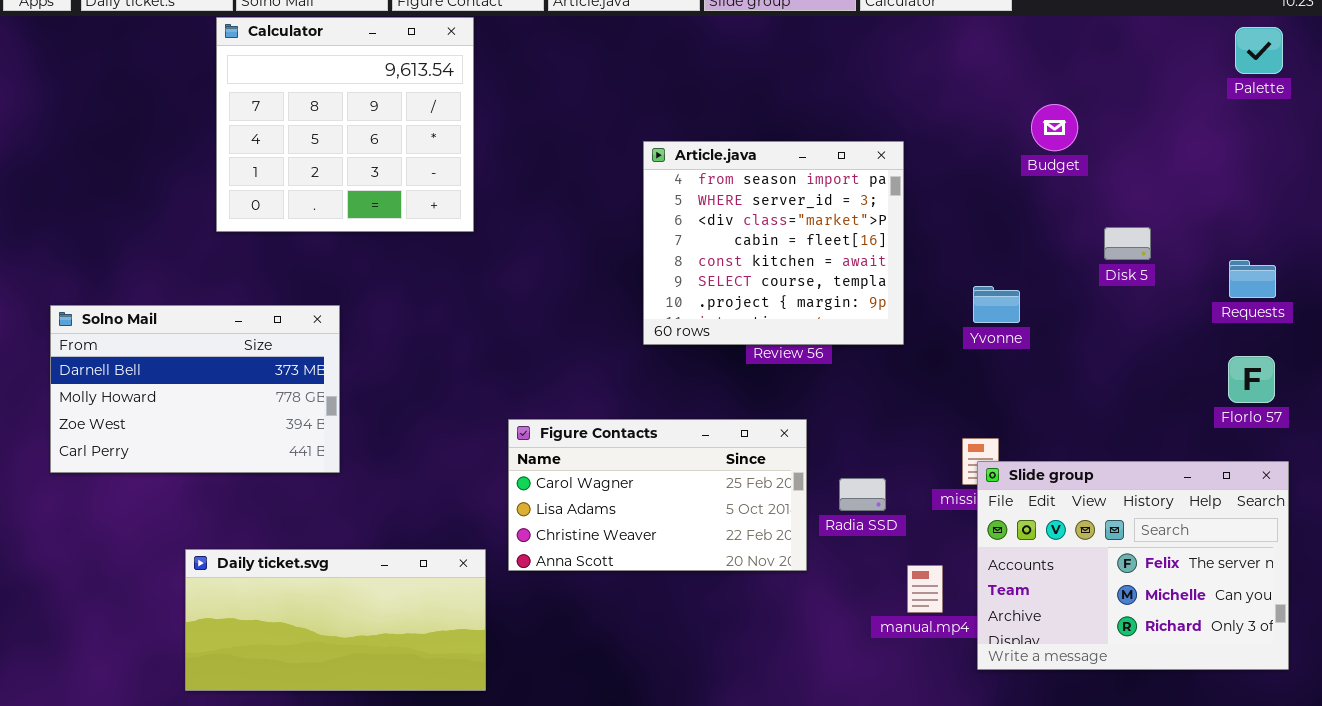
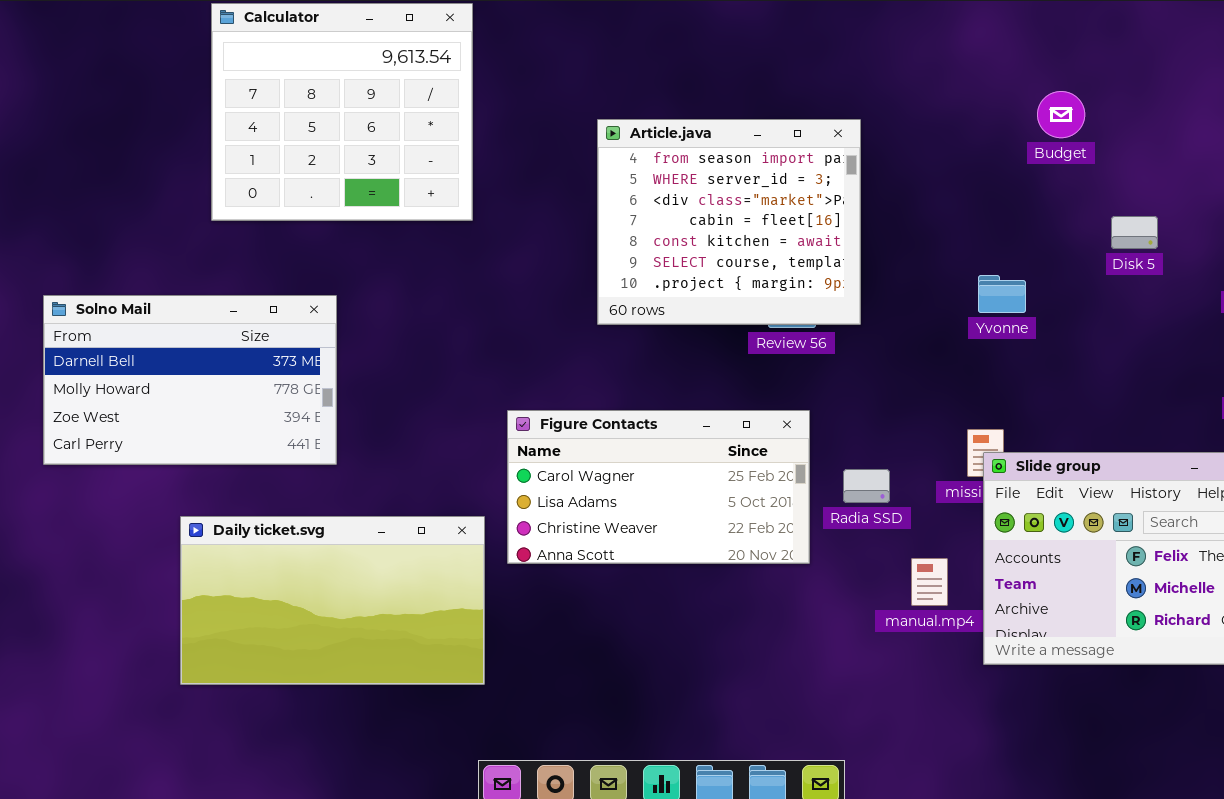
Article.java: [643,141,904,345] -> [597,119,861,325], moved
Daily ticket.svg: [185,549,486,691] -> [180,516,485,685], resized

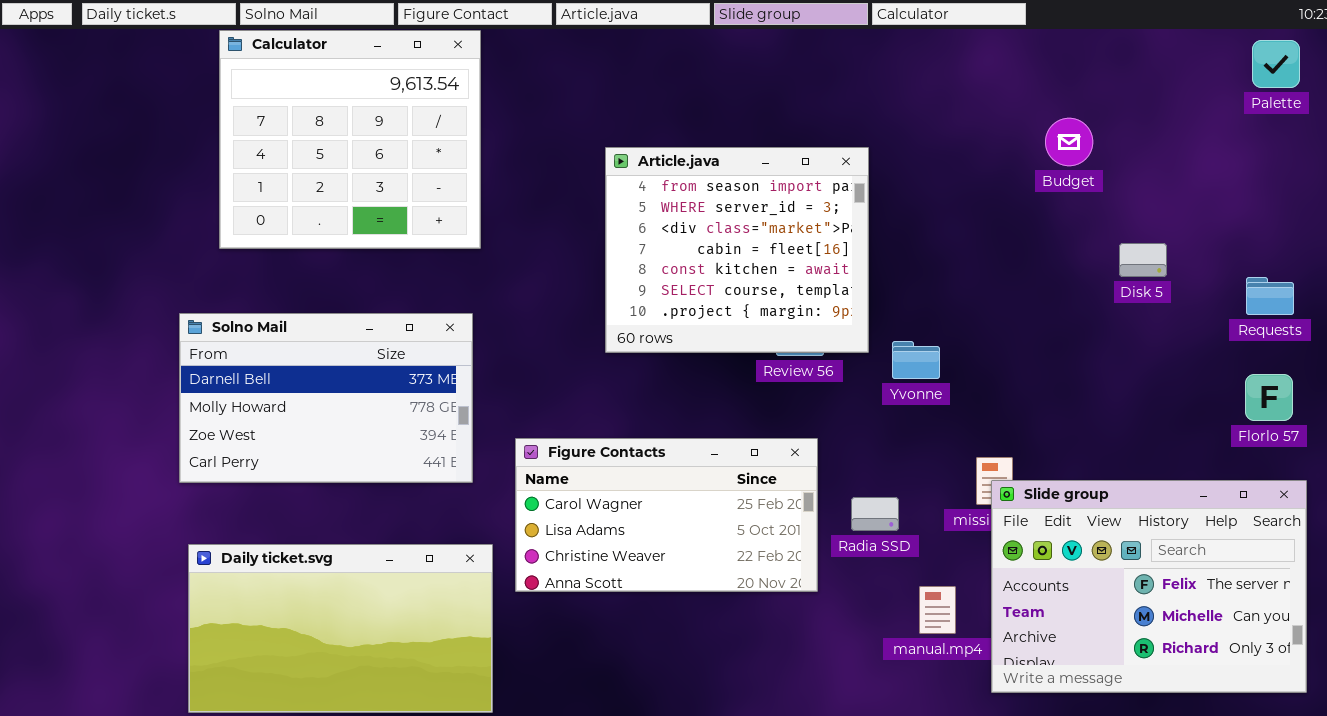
Yvonne: [978,275,1026,313] -> [892,341,940,379], moved
Solno Mail: [43,295,337,465] -> [179,313,473,483], moved

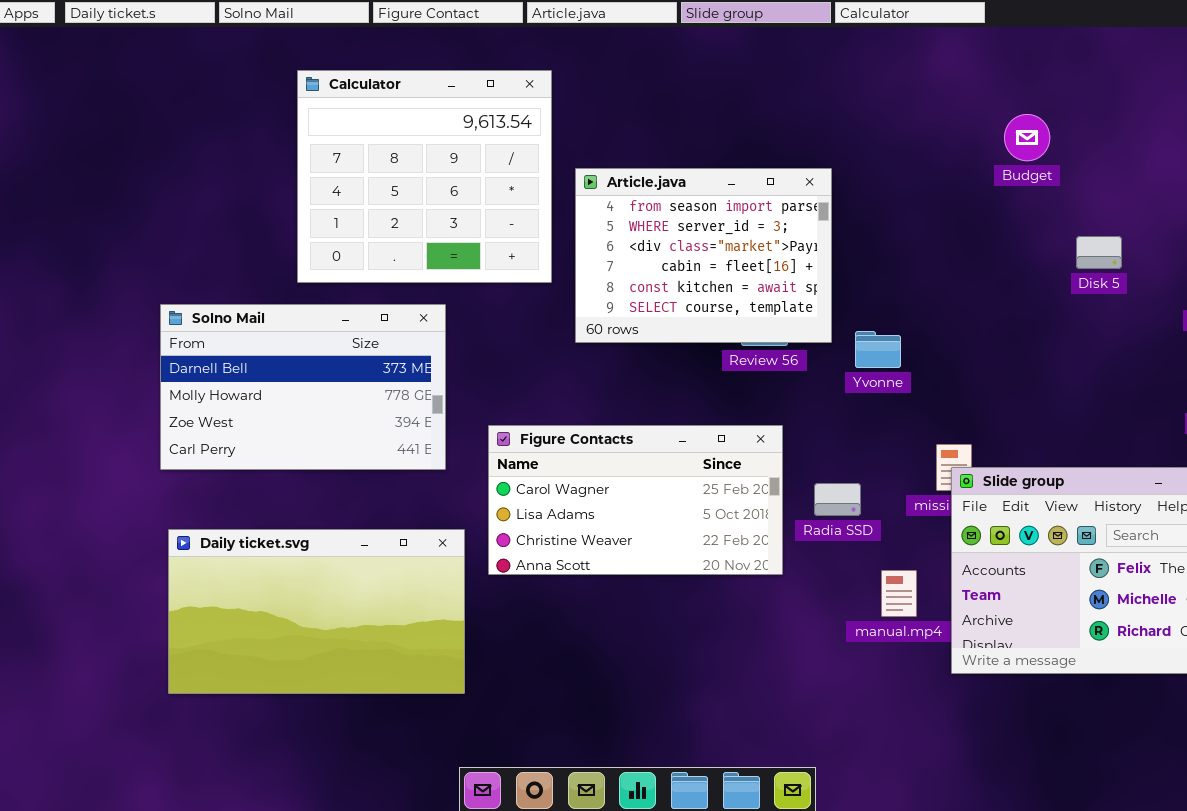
Calculator: [219,30,481,249] -> [297,70,552,283], moved
Article.java: [605,147,869,353] -> [575,168,832,343], resized

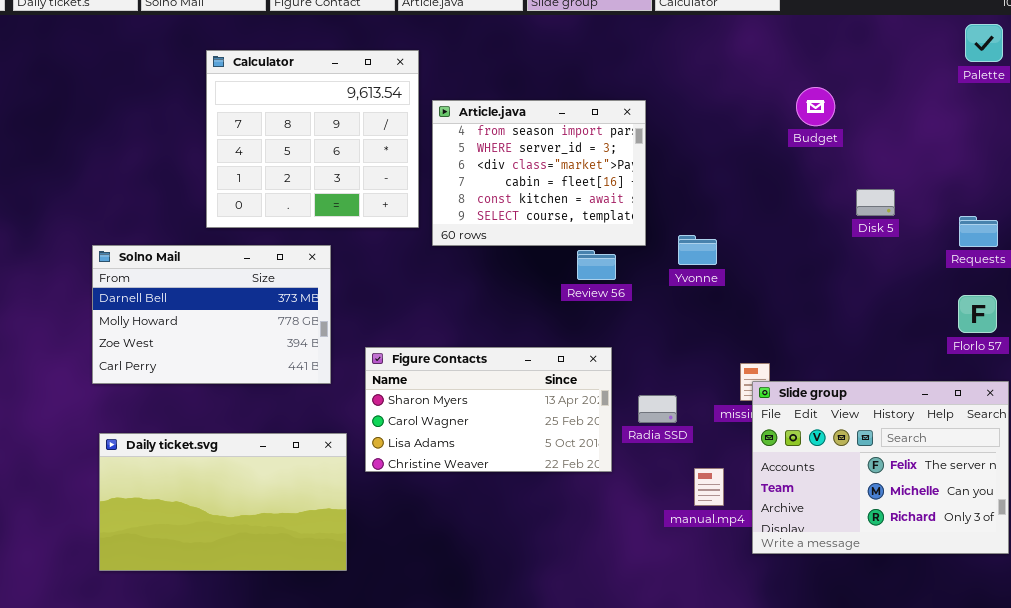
Article.java: [575,168,832,343] -> [432,100,646,246], moved
Yvonne: [855,331,901,368] -> [678,235,717,265], moved
Figure Contacts: [488,425,783,575] -> [365,347,612,472], scrolled up 1 row

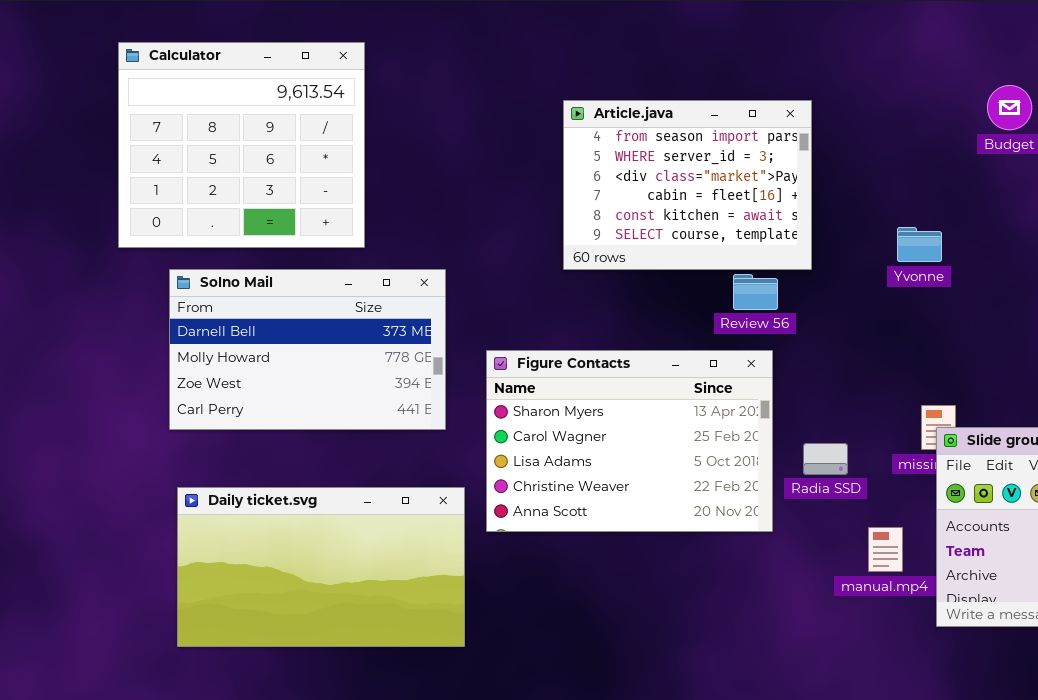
Calculator: [206,50,419,228] -> [118,42,365,248], moved
Yvonne: [678,235,717,265] -> [897,227,942,262], moved
Figure Contacts: [365,347,612,472] -> [486,350,773,532], resized

